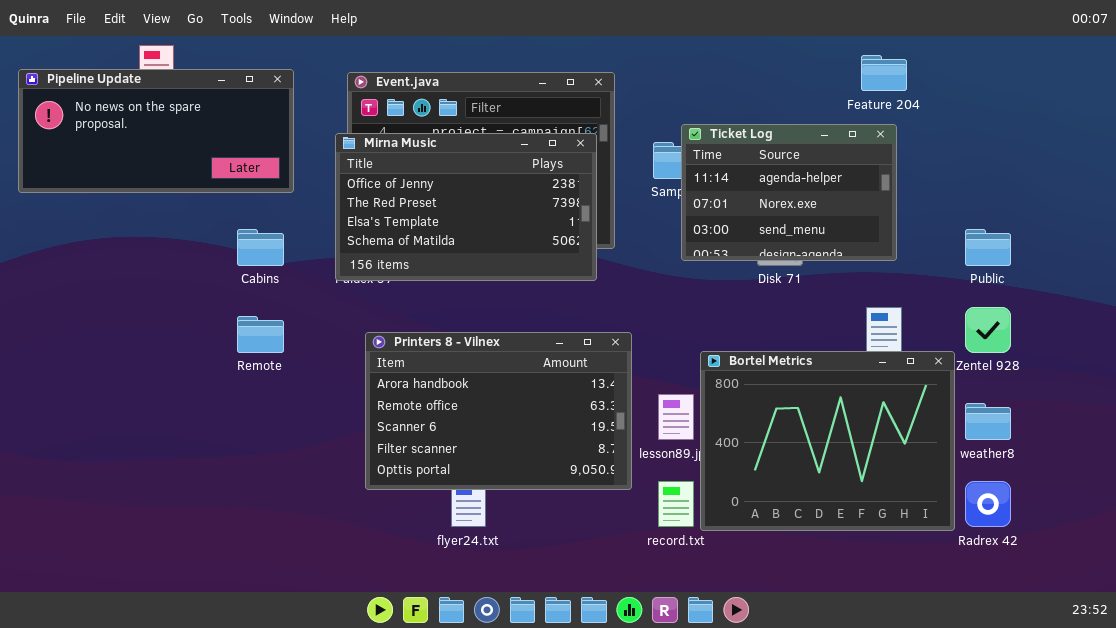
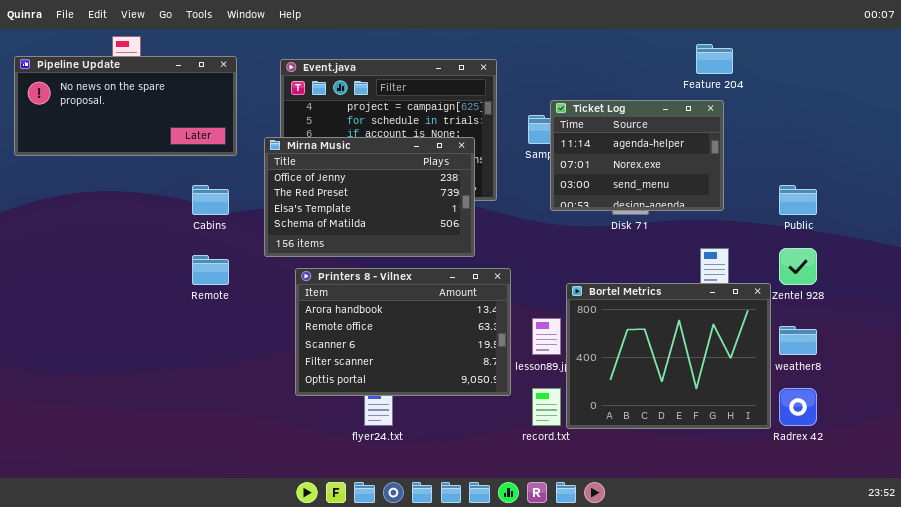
Mirna Music: [335,133,597,281] -> [264,137,475,257], moved

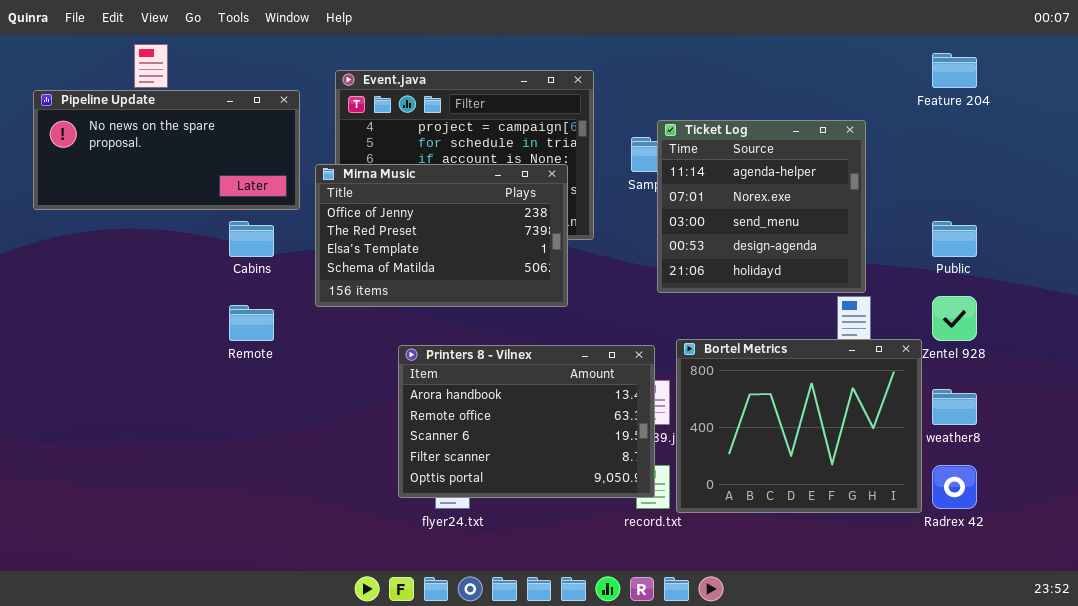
Feature 204: [696,44,733,74] -> [932,53,977,88], moved
Pipeline Update: [14,56,237,156] -> [33,90,300,210], moved
Ticket Log: [550,100,724,211] -> [657,120,866,293], resized
Printers 8 - Vilnex: [295,268,511,396] -> [398,345,655,498], moved

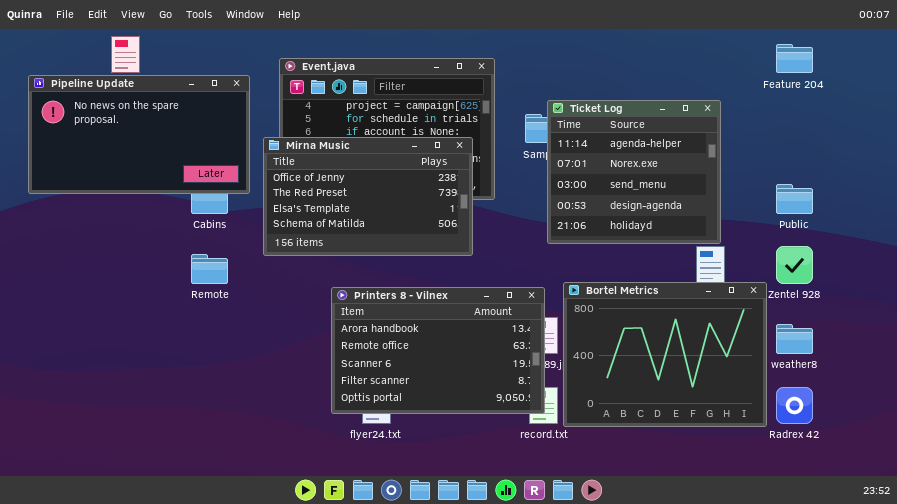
Pipeline Update: [33,90,300,210] -> [28,75,250,194], resized

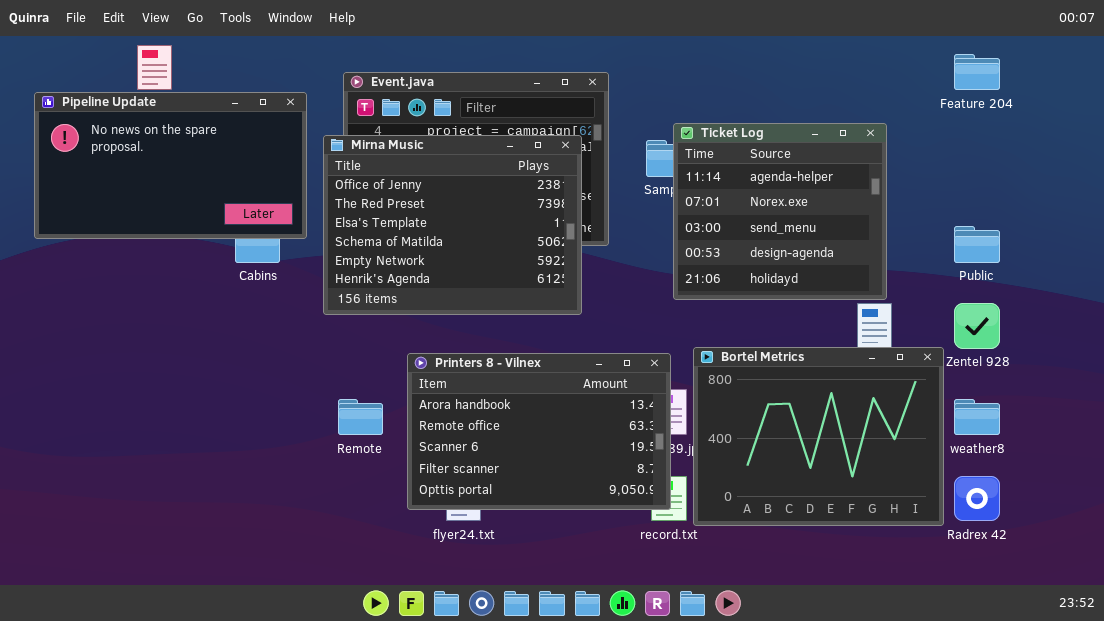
Mirna Music: [263,137,473,256] -> [323,135,582,315], resized
Remote: [191,254,228,284] -> [338,399,383,435], moved

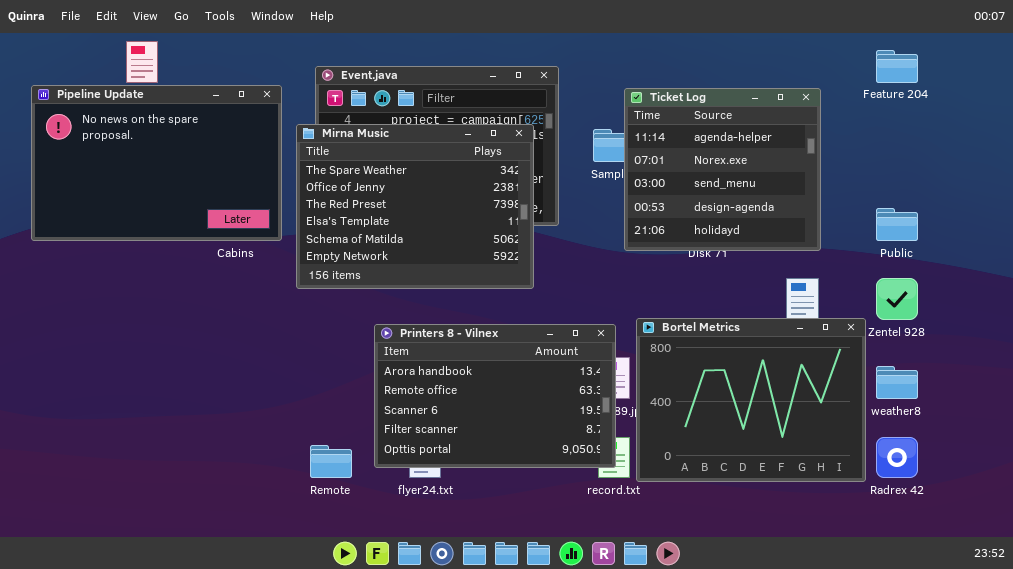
Pipeline Update: [34,92,307,239] -> [31,85,282,241], resized
Ticket Log: [673,123,887,300] -> [624,88,821,251], moved
Mirna Music: [323,135,582,315] -> [296,124,534,289], scrolled up 1 row
Remote: [338,399,383,435] -> [310,445,352,478], moved

